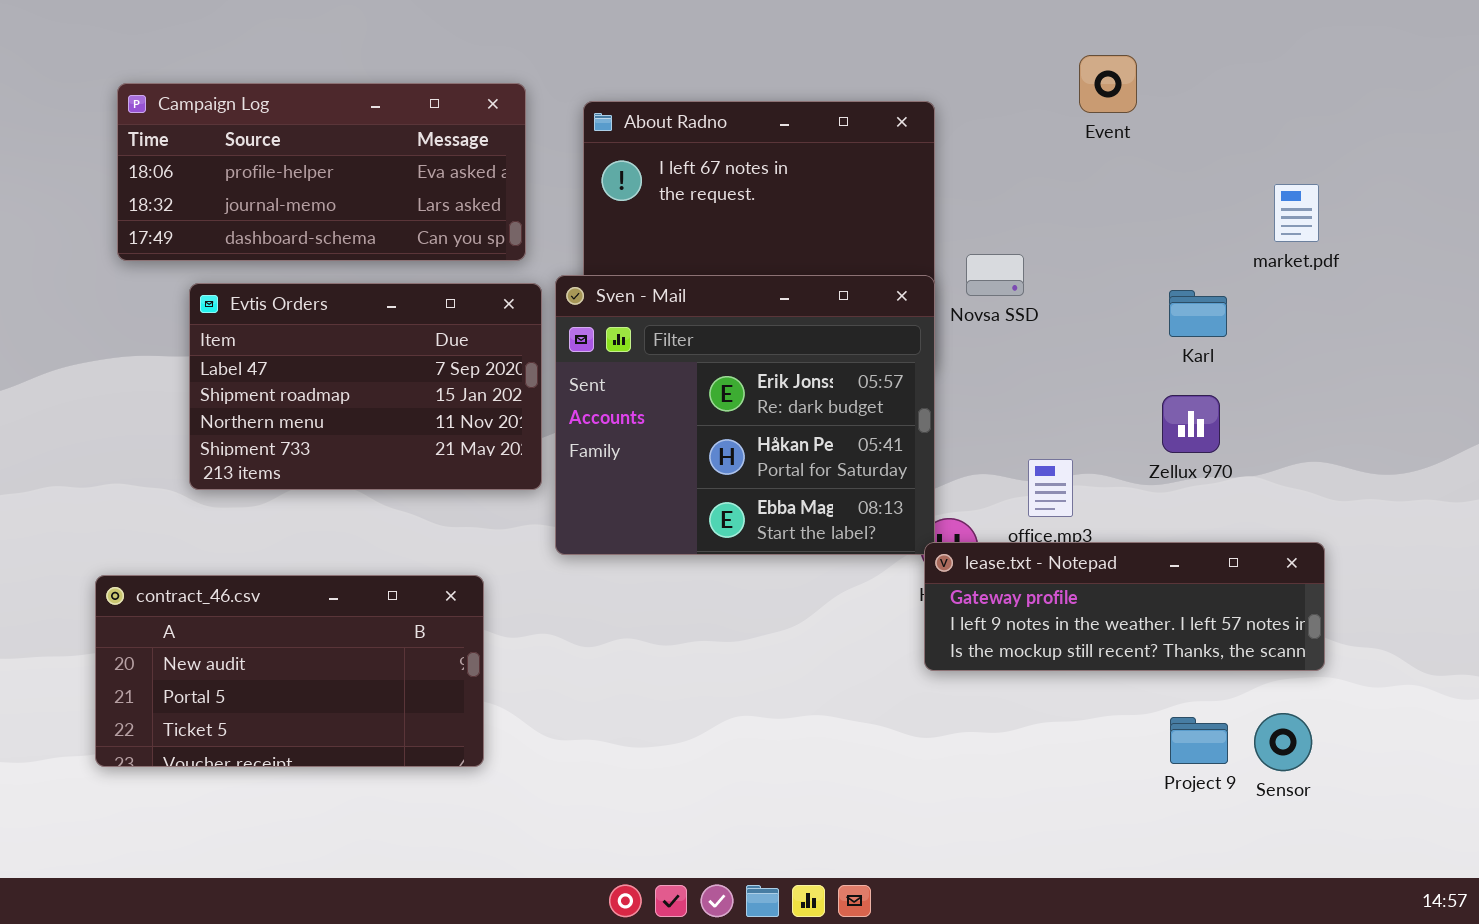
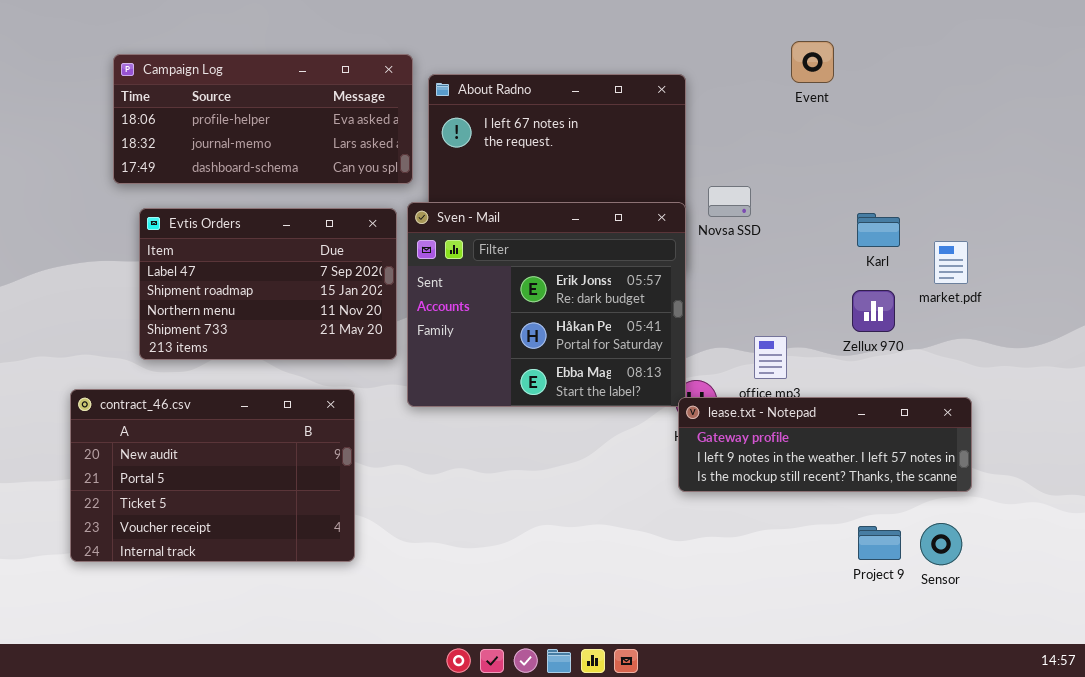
Campaign Log: [117,83,526,261] -> [113,54,413,184], moved
market.pdf: [1274,184,1319,242] -> [934,241,968,284], moved
contract_46.csv: [95,575,484,767] -> [70,389,355,562], resized

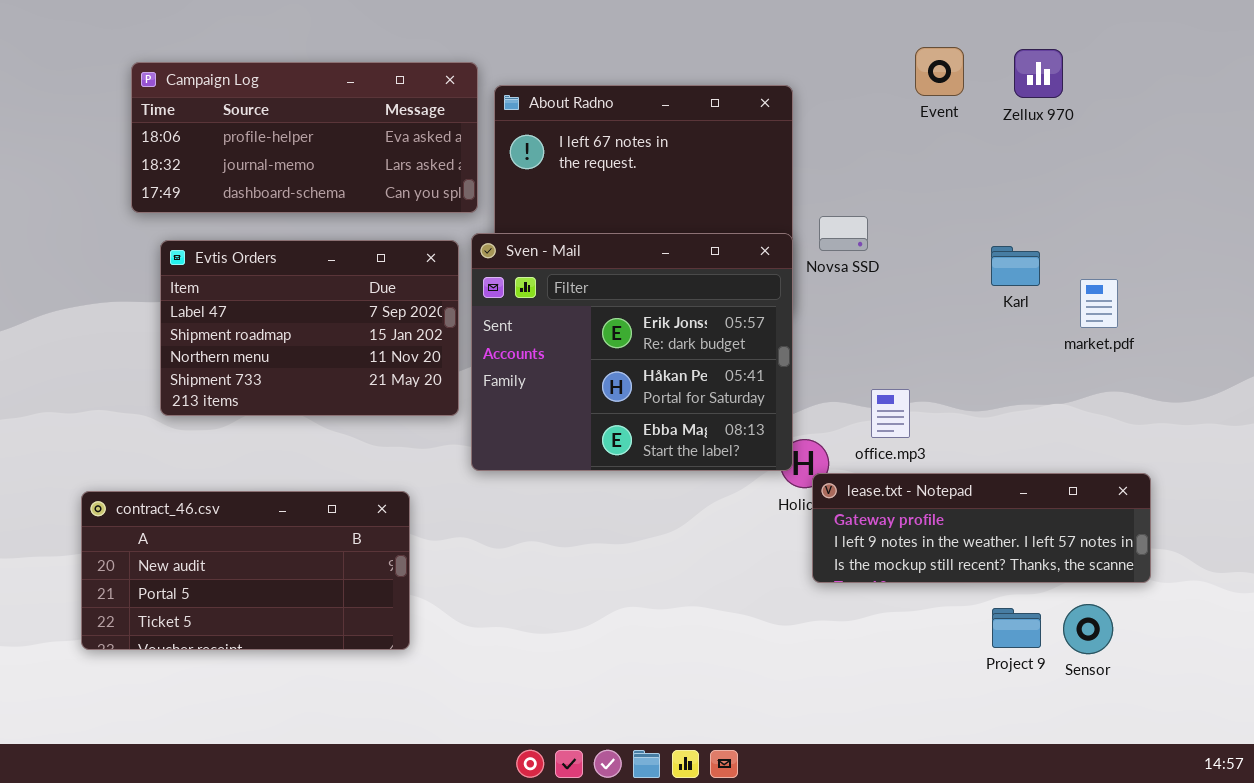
Zellux 970: [852,290,895,332] -> [1014,49,1063,98], moved
contract_46.csv: [70,389,355,562] -> [81,491,410,650], resized
lease.txt - Notepad: [678,397,972,492] -> [812,473,1151,583], moved

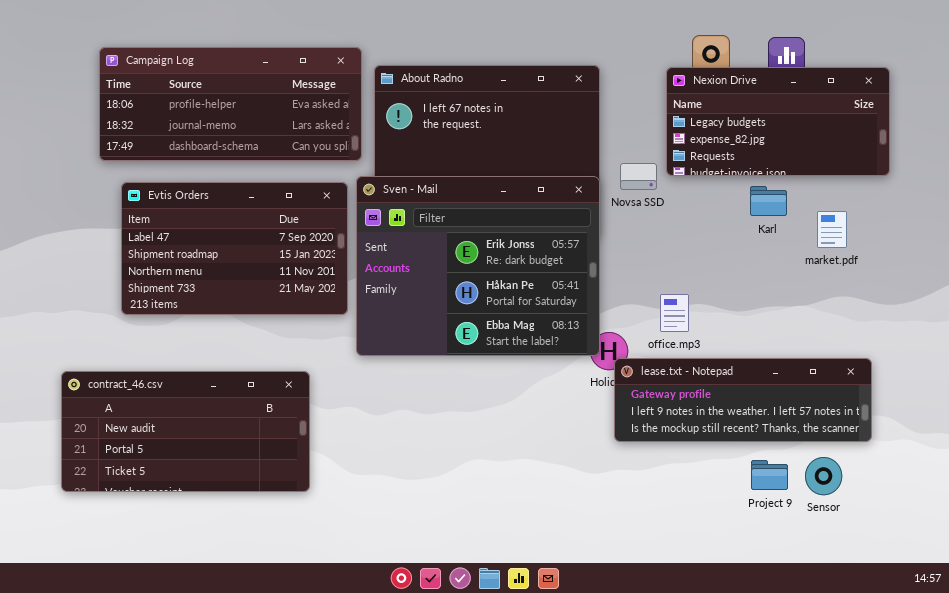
Nexion Drive: none -> [666,67,890,176], opened

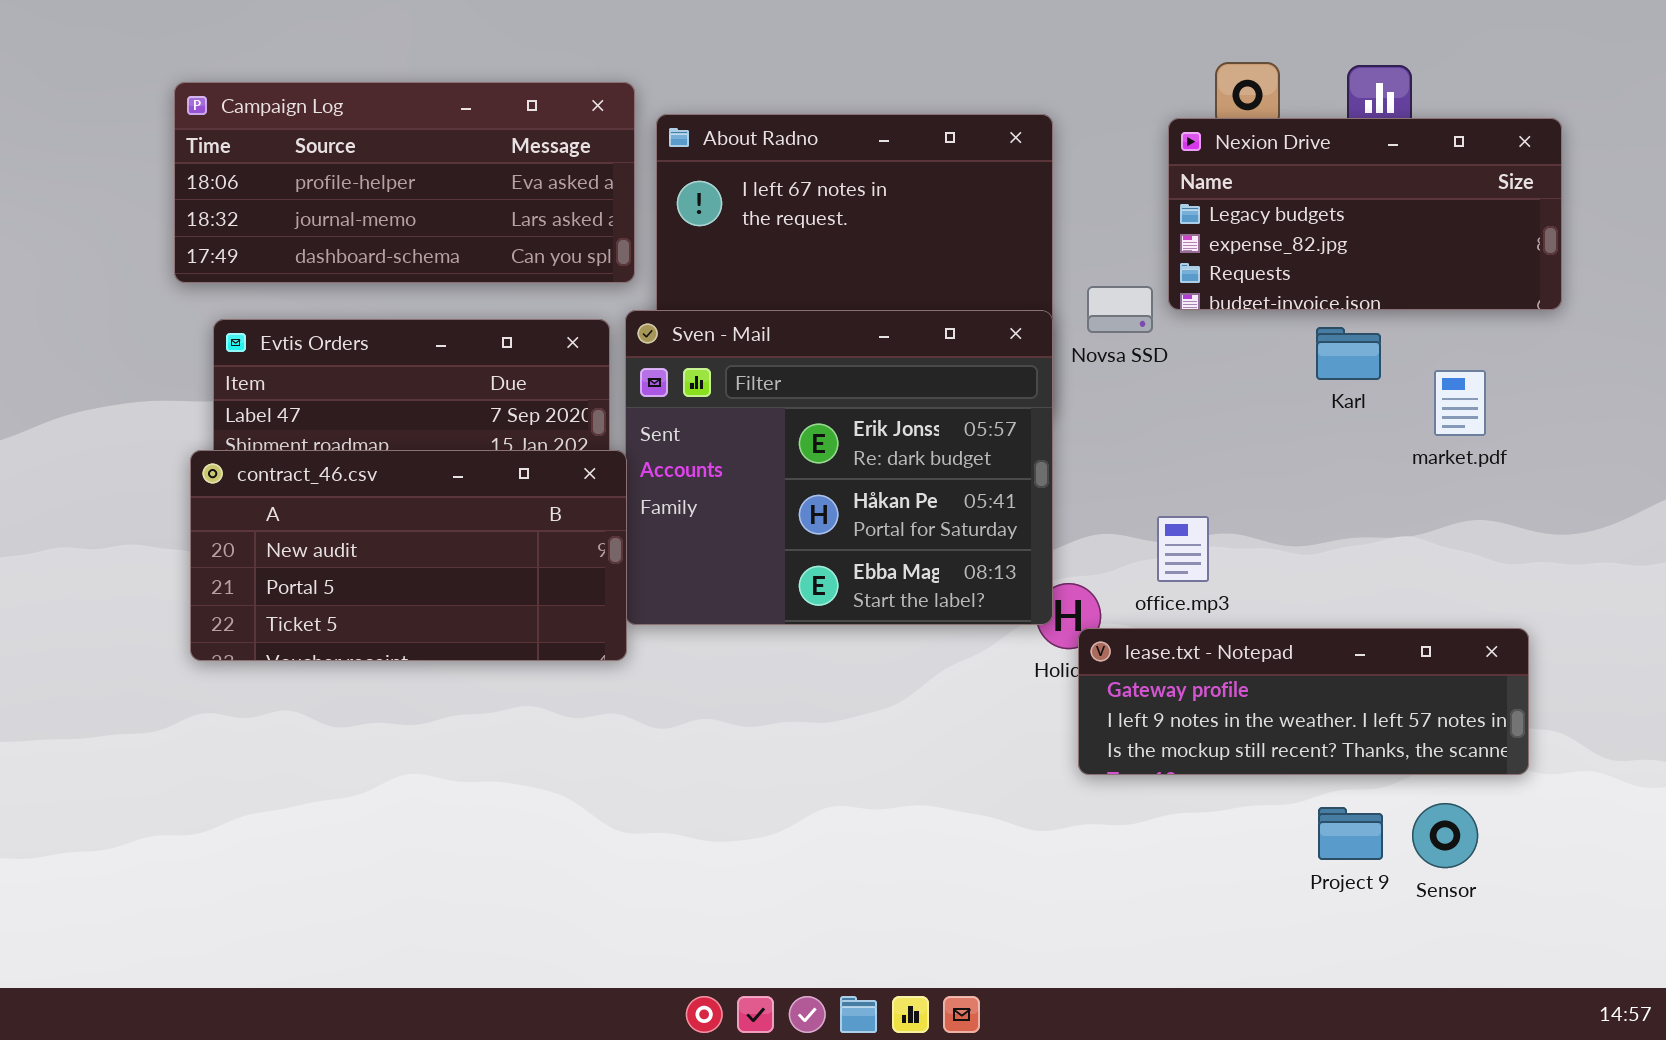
contract_46.csv: [61,371,310,492] -> [190,450,627,661], moved

